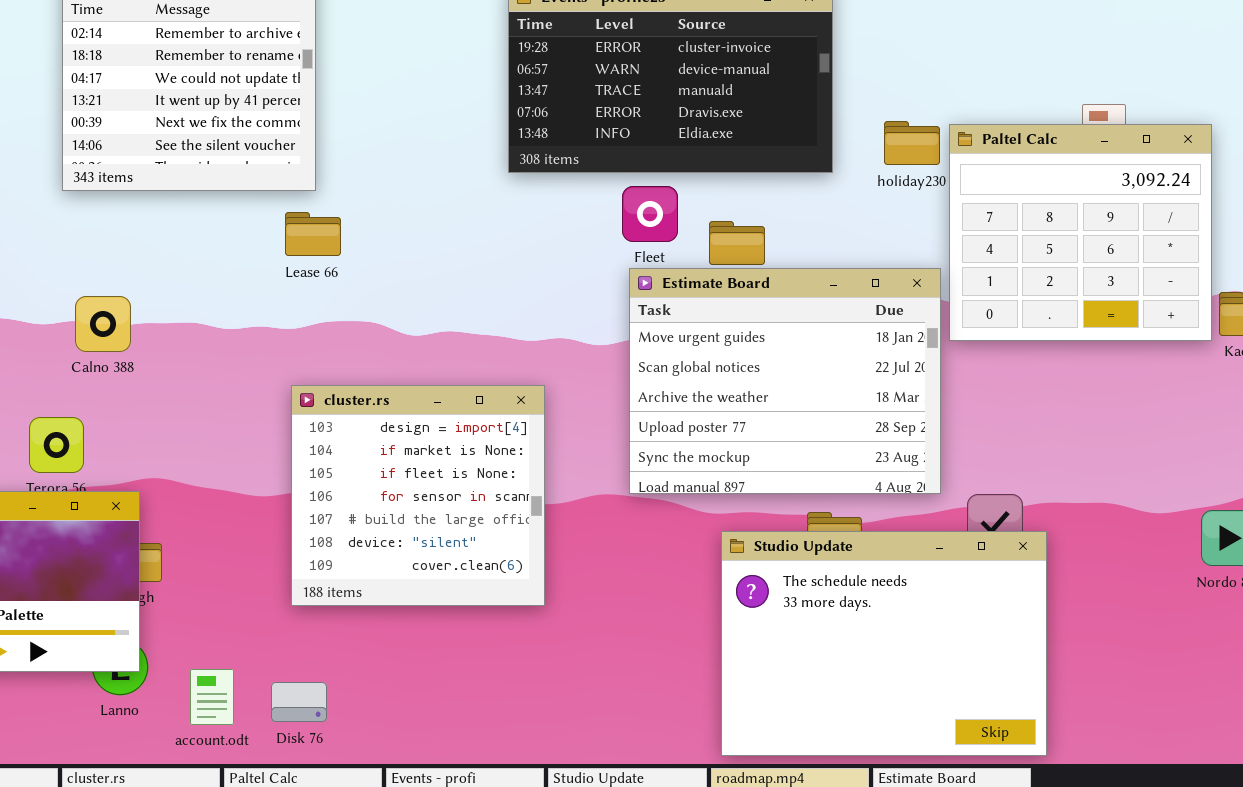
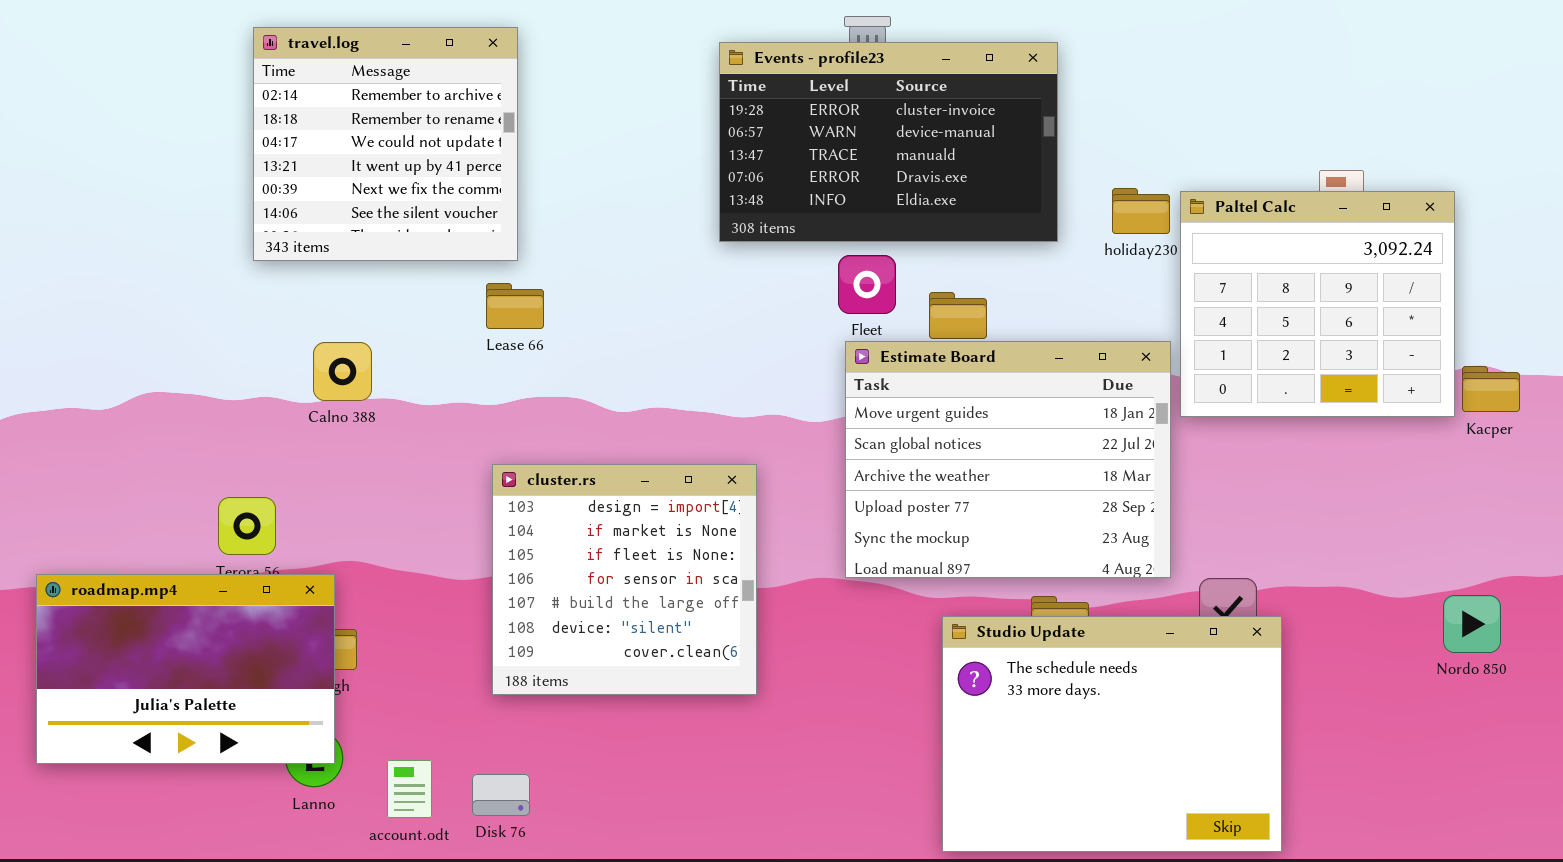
Calno 388: [75,296,131,352] -> [313,342,372,401], moved

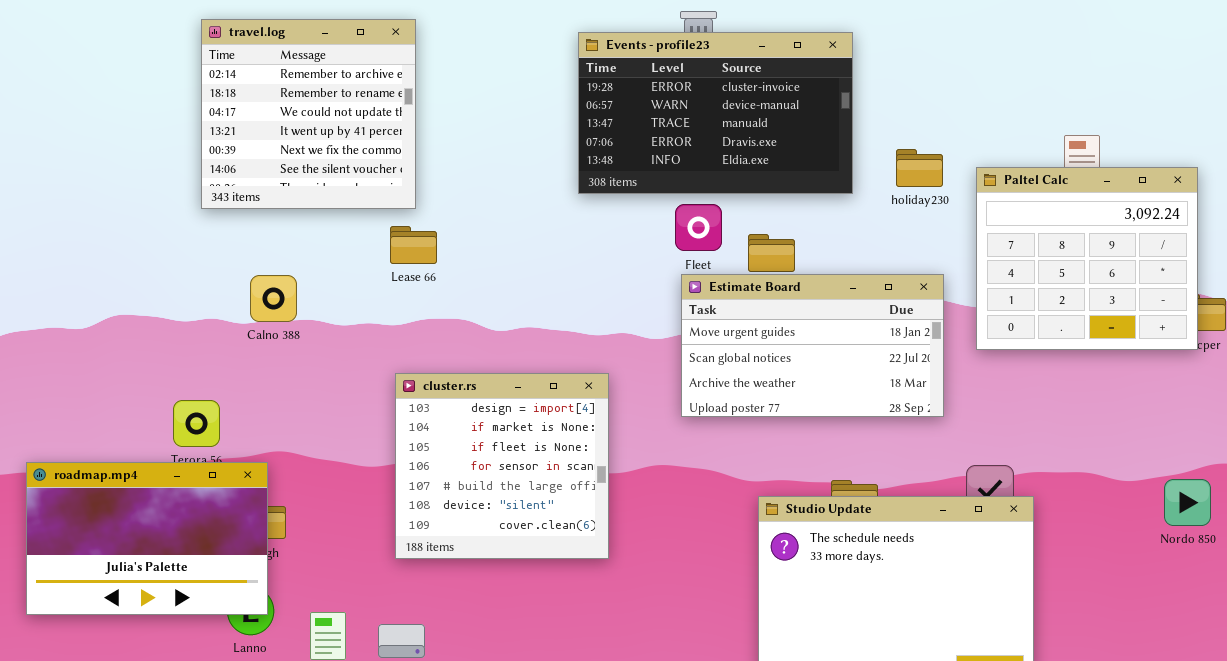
Paltel Calc: [1180,191,1455,417] -> [976,167,1198,350], moved
Estimate Board: [845,341,1171,578] -> [681,274,944,417], resized

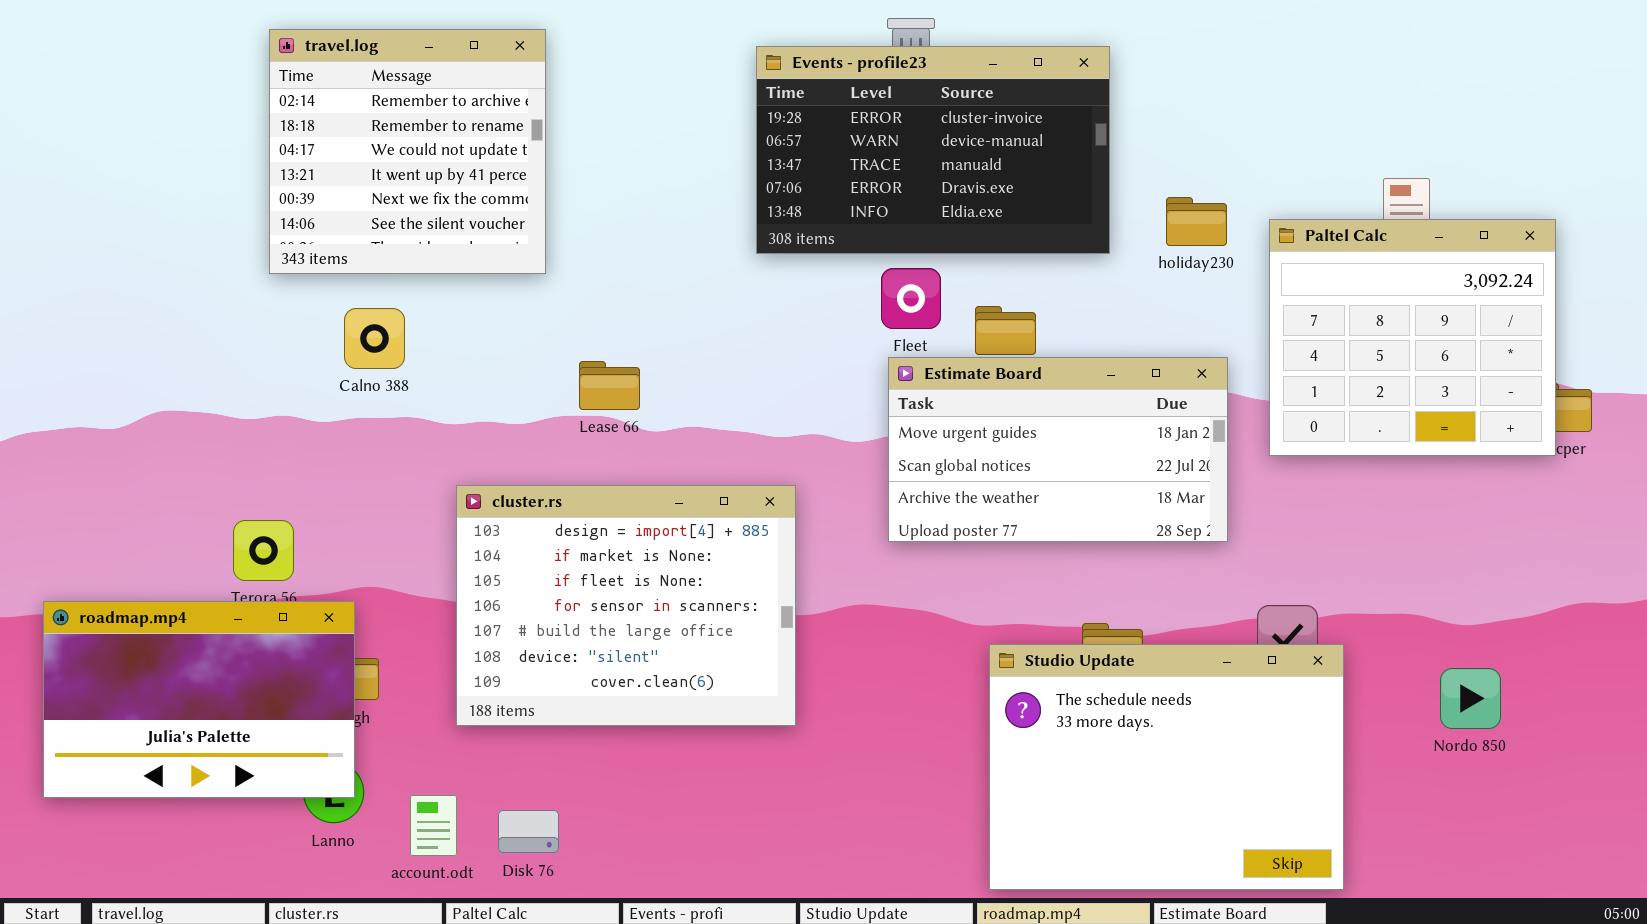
Lease 66: [390,226,437,264] -> [579,361,640,410], moved
Calno 388: [250,275,297,322] -> [344,308,405,369], moved
cluster.rs: [395,373,609,559] -> [456,485,796,726], resized
Nordo 850: [1164,479,1211,526] -> [1440,668,1501,729], moved

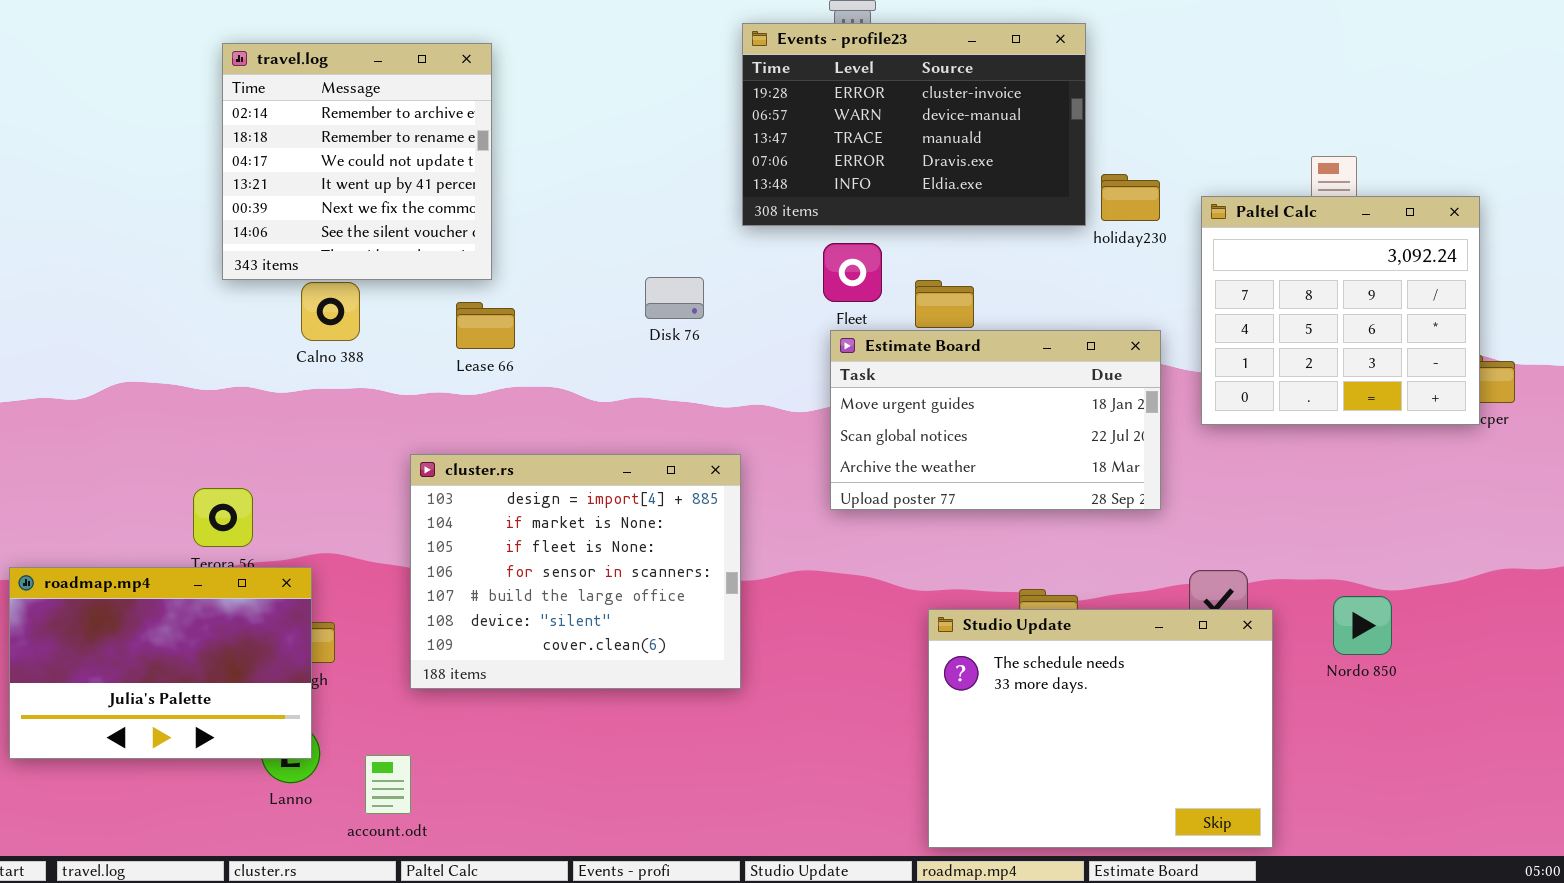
travel.log: [269,29,546,274] -> [222,43,492,280], moved
Events - profile23: [756,46,1110,254] -> [742,23,1086,226], moved
Lease 66: [579,361,640,410] -> [456,302,515,349], moved
Nordo 850: [1440,668,1501,729] -> [1333,596,1392,655], moved
Disk 76: [498,810,559,853] -> [645,277,704,319], moved

